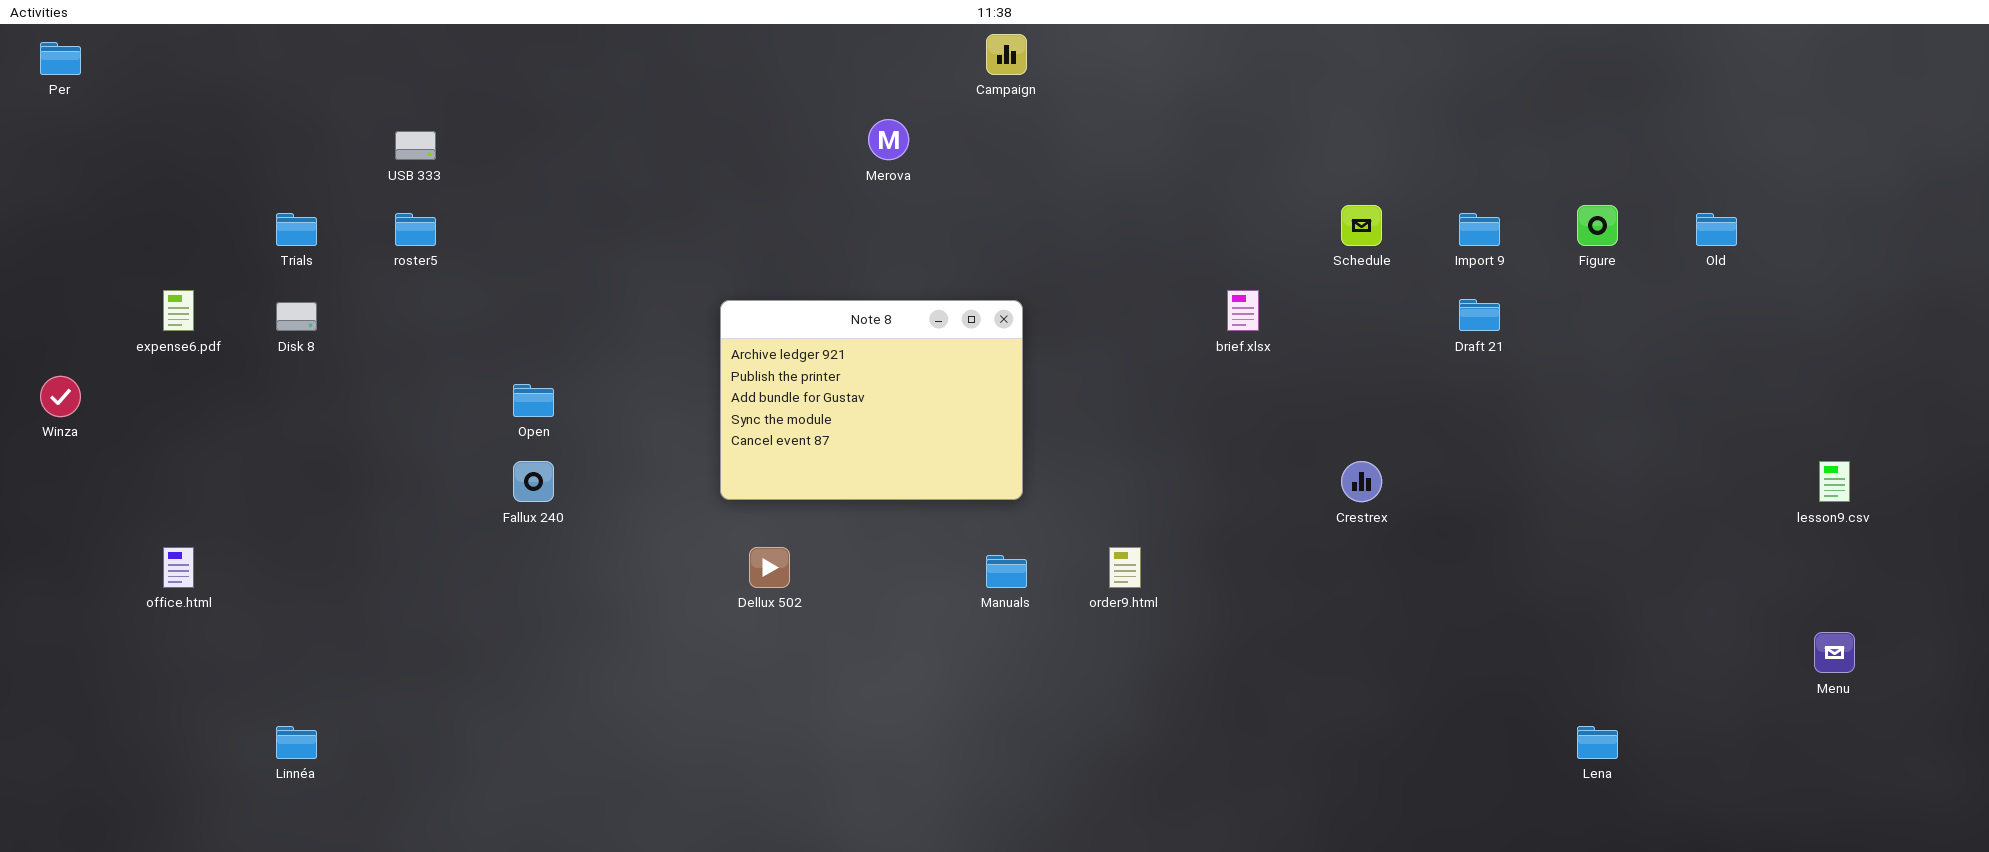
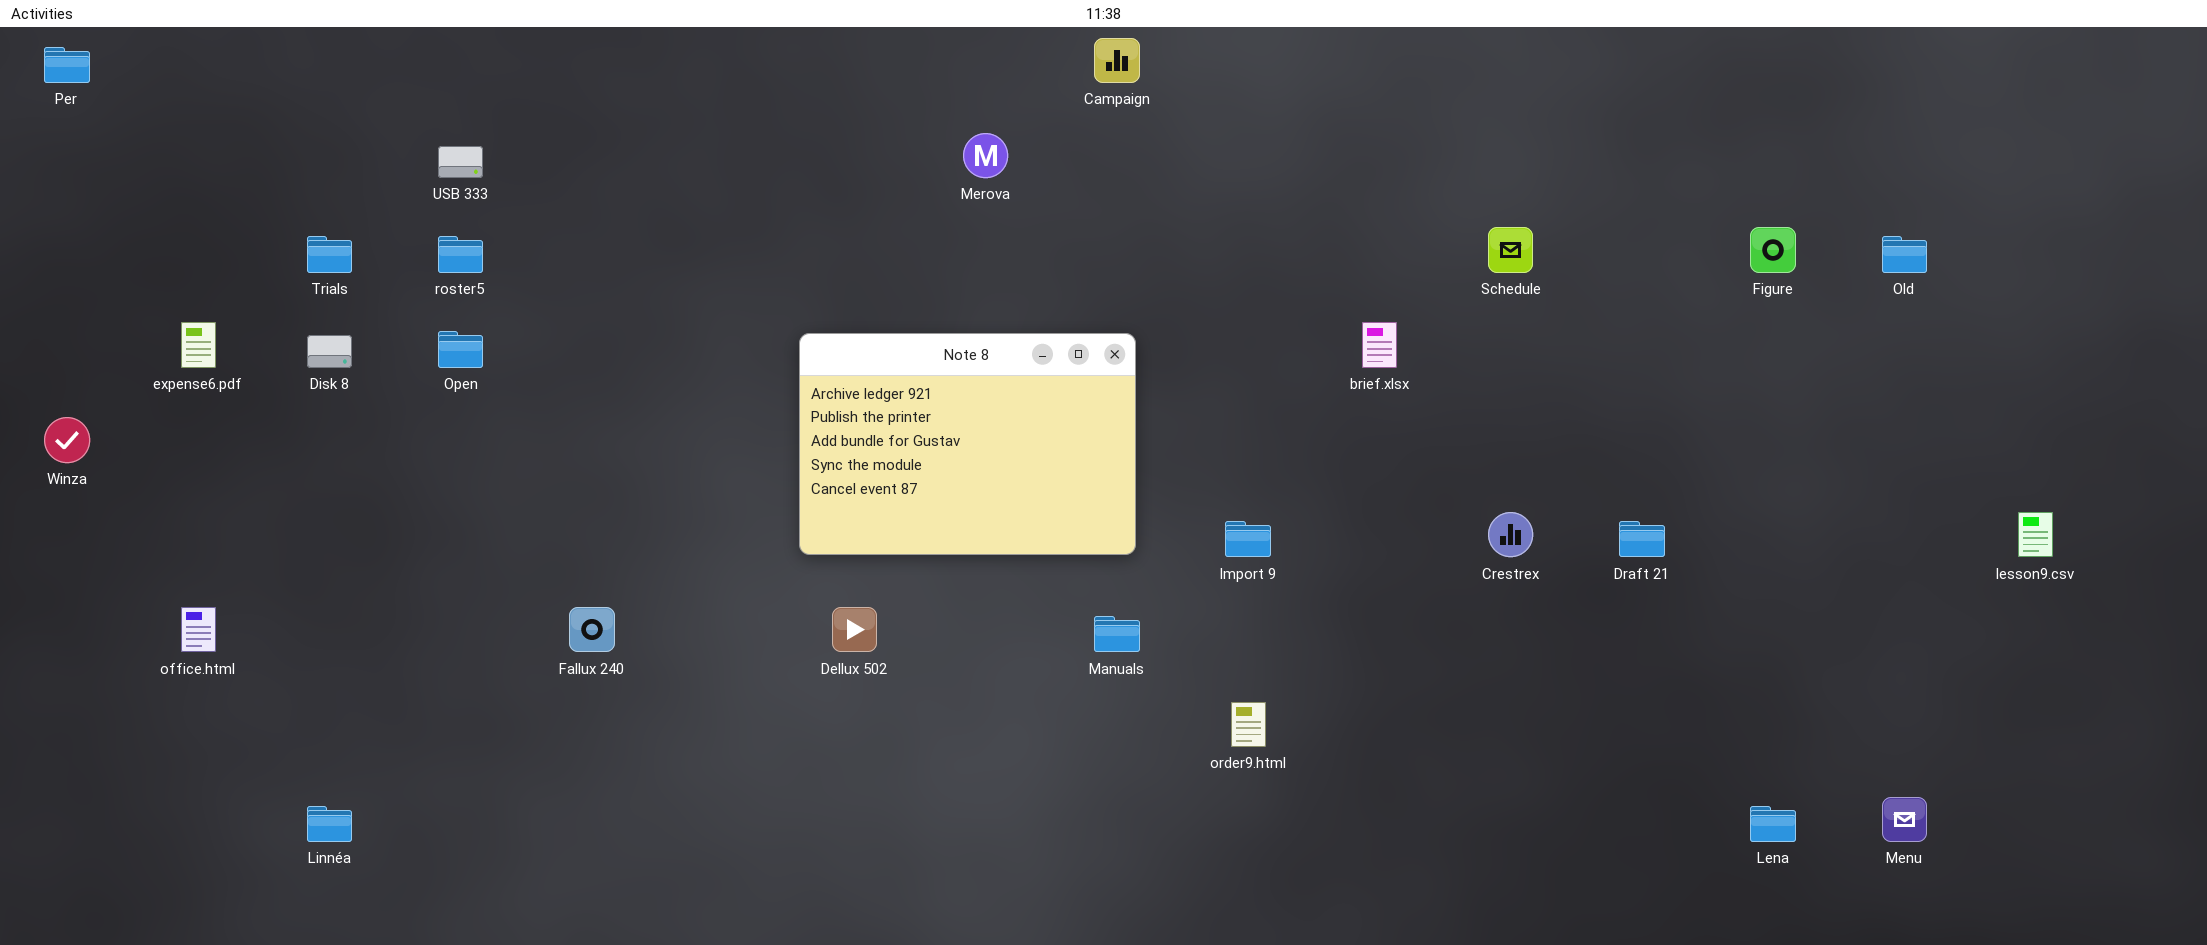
Import 9: [1459,213,1500,246] -> [1225,521,1271,557], moved
Draft 21: [1459,299,1500,331] -> [1619,521,1665,557], moved
Open: [513,384,554,417] -> [438,331,483,368], moved
Fallux 240: [513,461,554,502] -> [569,607,615,652], moved
order9.html: [1109,547,1141,588] -> [1231,702,1266,747], moved
Menu: [1814,632,1855,673] -> [1882,797,1927,842], moved

